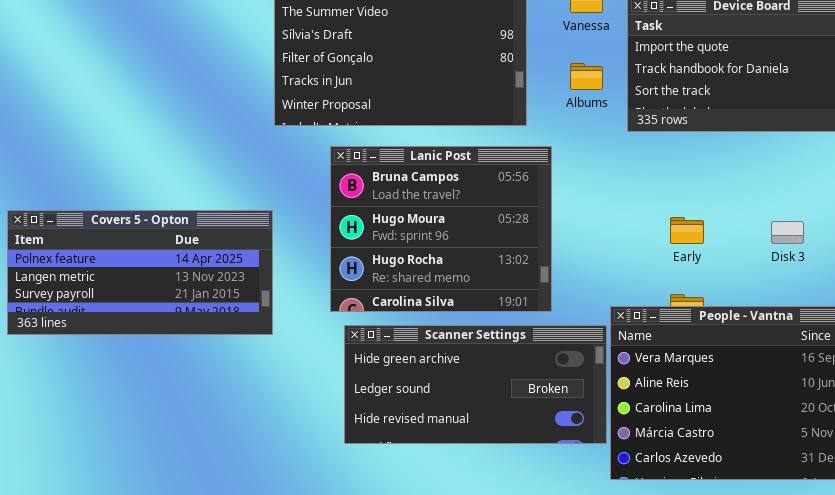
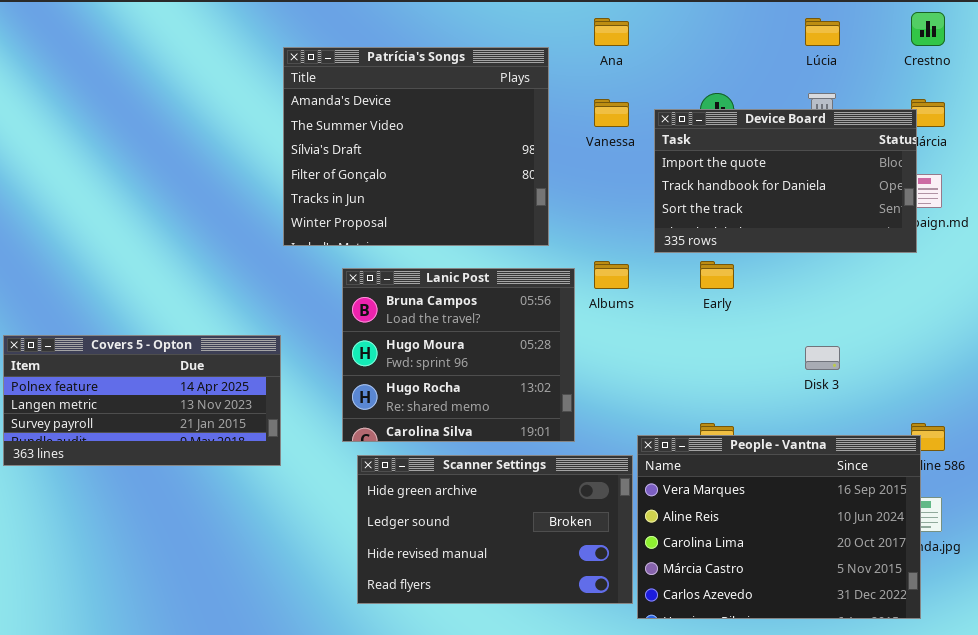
Albums: [570,63,603,90] -> [594,261,629,289], moved
Early: [670,217,704,244] -> [700,261,734,289], moved
Scanner Settings: [344,325,607,444] -> [357,455,633,604], resized

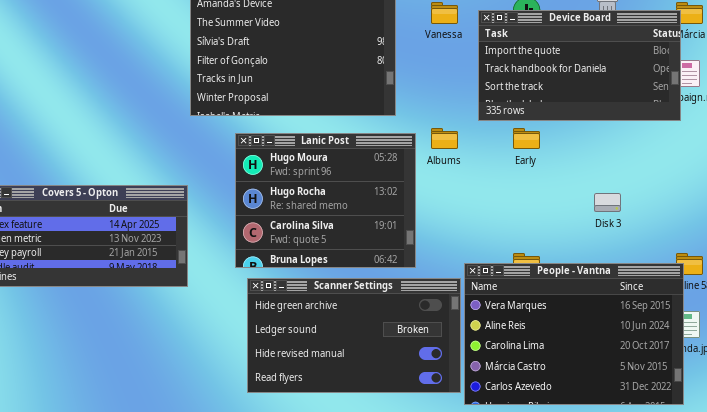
Lanic Post: [342,268,575,442] -> [235,133,416,268], scrolled down 1 row

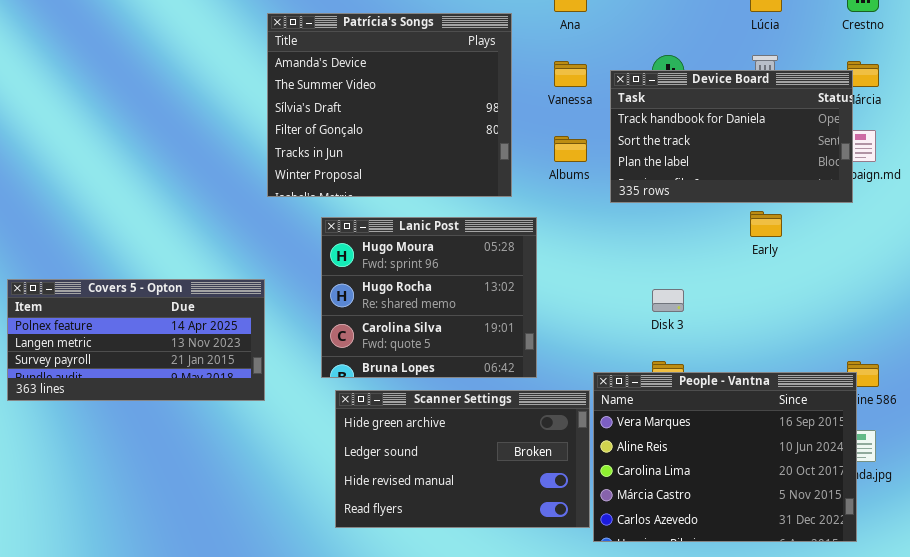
Device Board: [478,10,681,121] -> [610,70,853,203], scrolled down 1 row
Albums: [431,128,458,149] -> [554,136,587,162], moved
Early: [513,128,540,149] -> [750,211,782,237], moved
Disk 3: [594,193,621,212] -> [652,289,684,312], moved

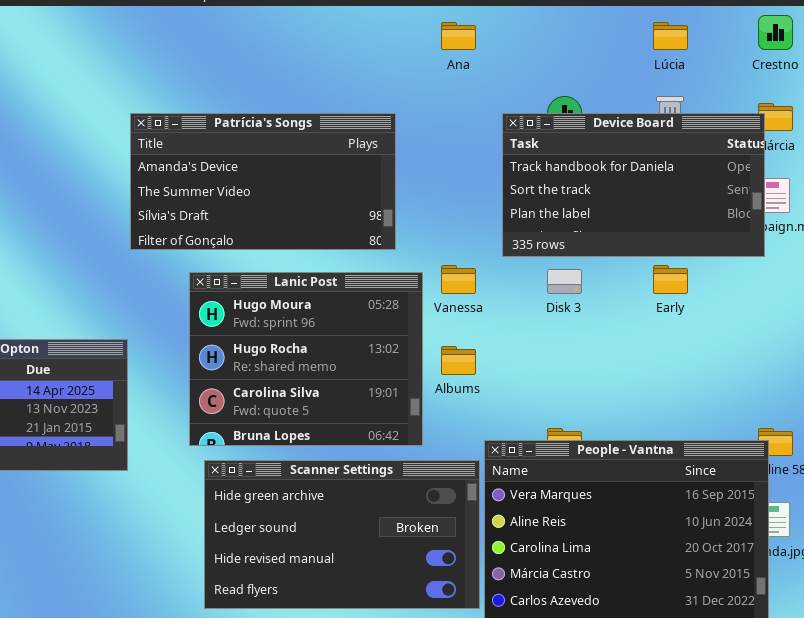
Patrícia's Songs: [267,13,512,197] -> [130,113,396,250], resized
Vanessa: [554,61,587,87] -> [441,265,476,294], moved
Albums: [554,136,587,162] -> [441,346,476,375], moved
Disk 3: [652,289,684,312] -> [547,269,582,294], moved

